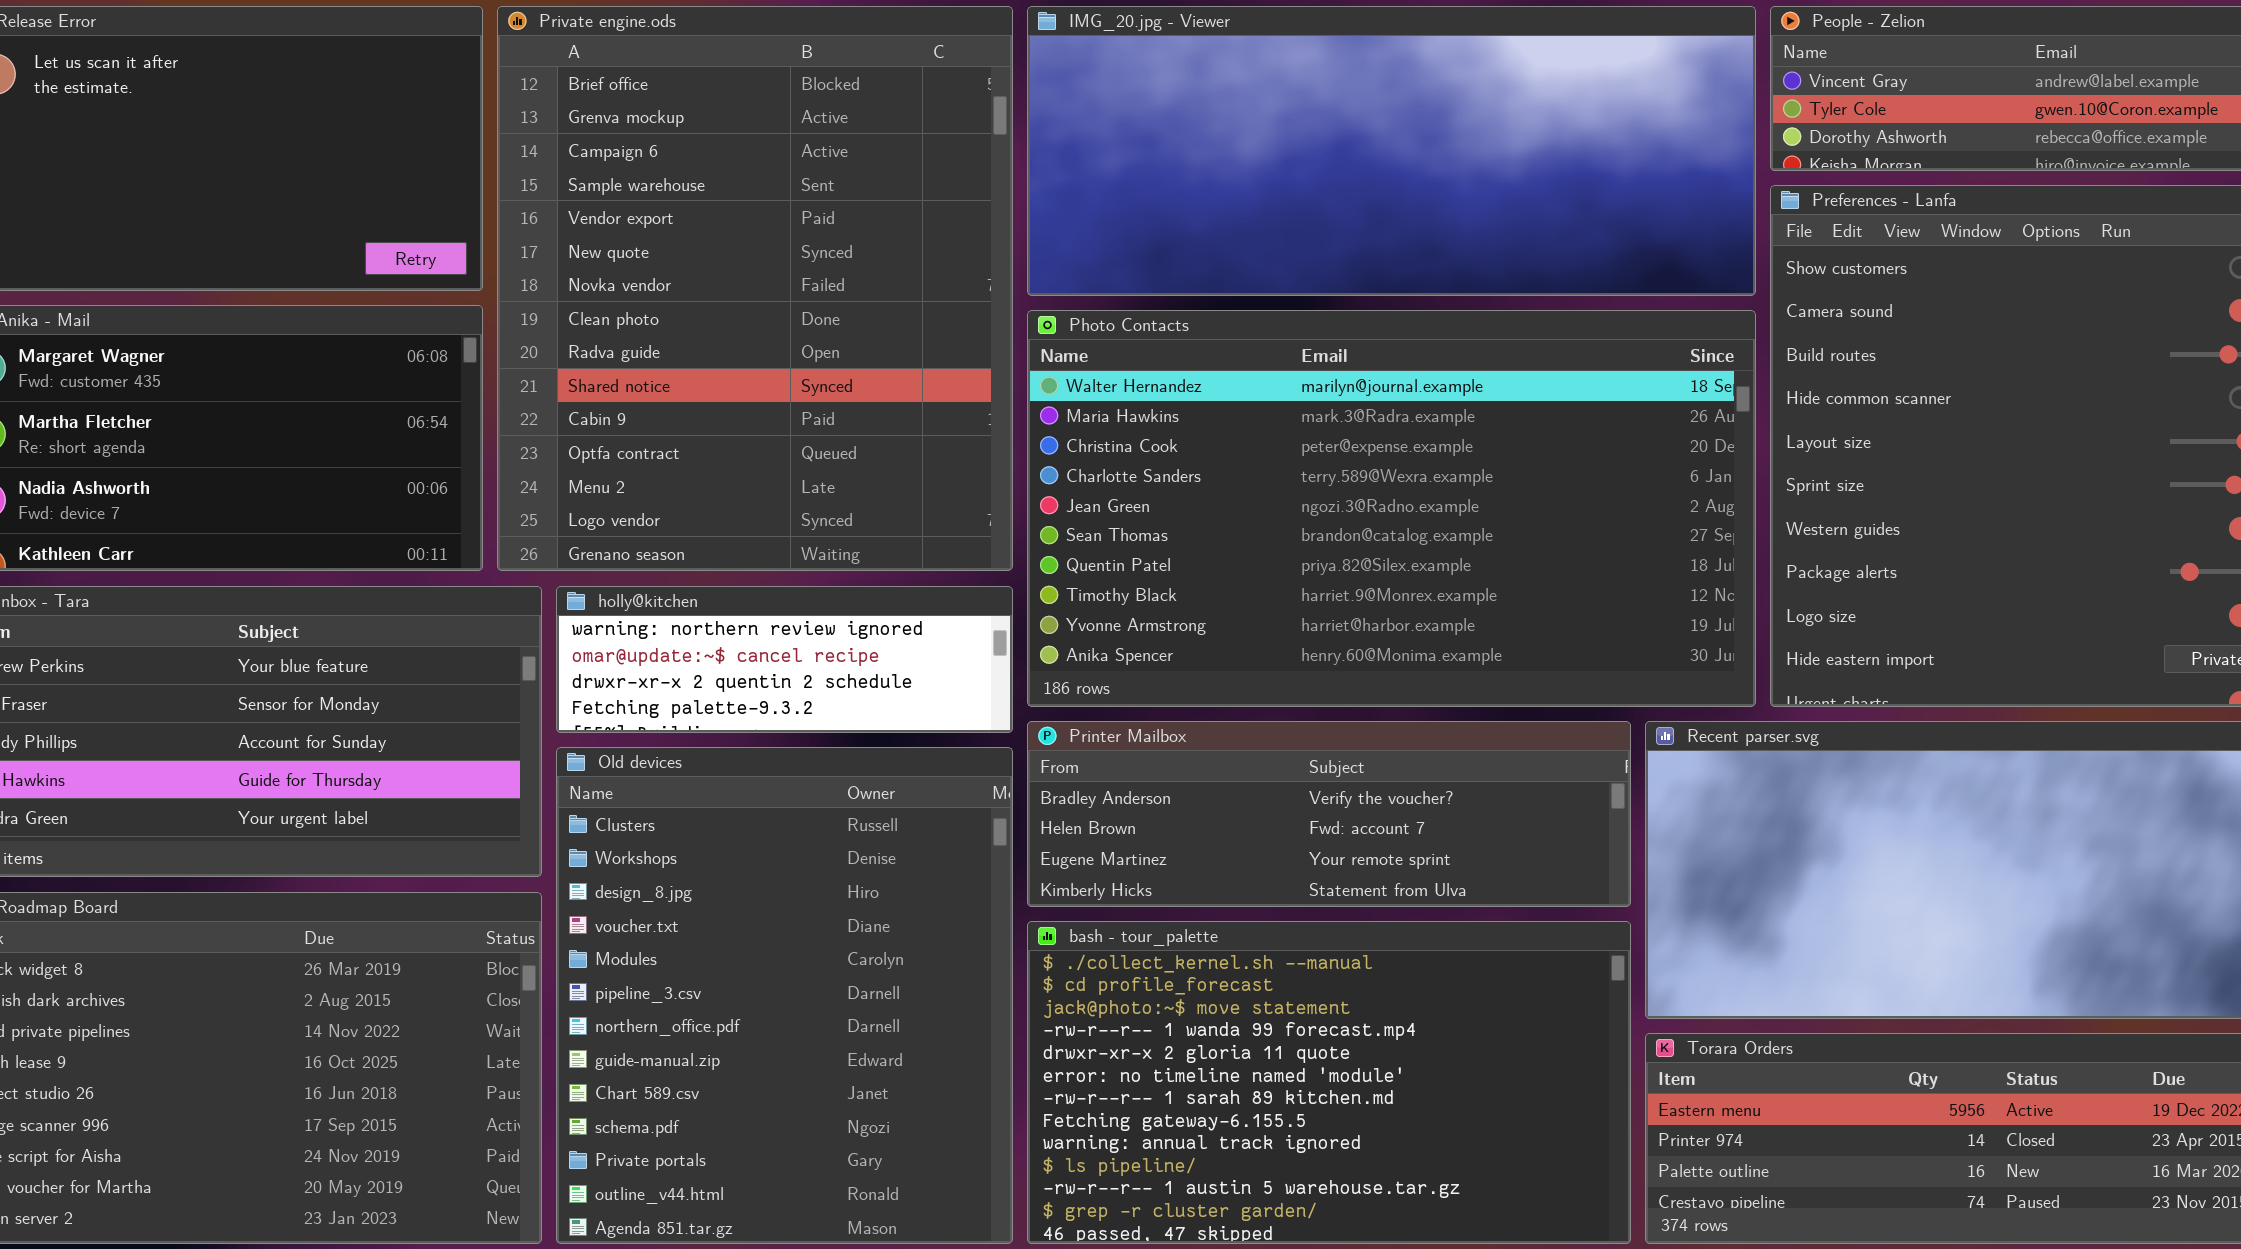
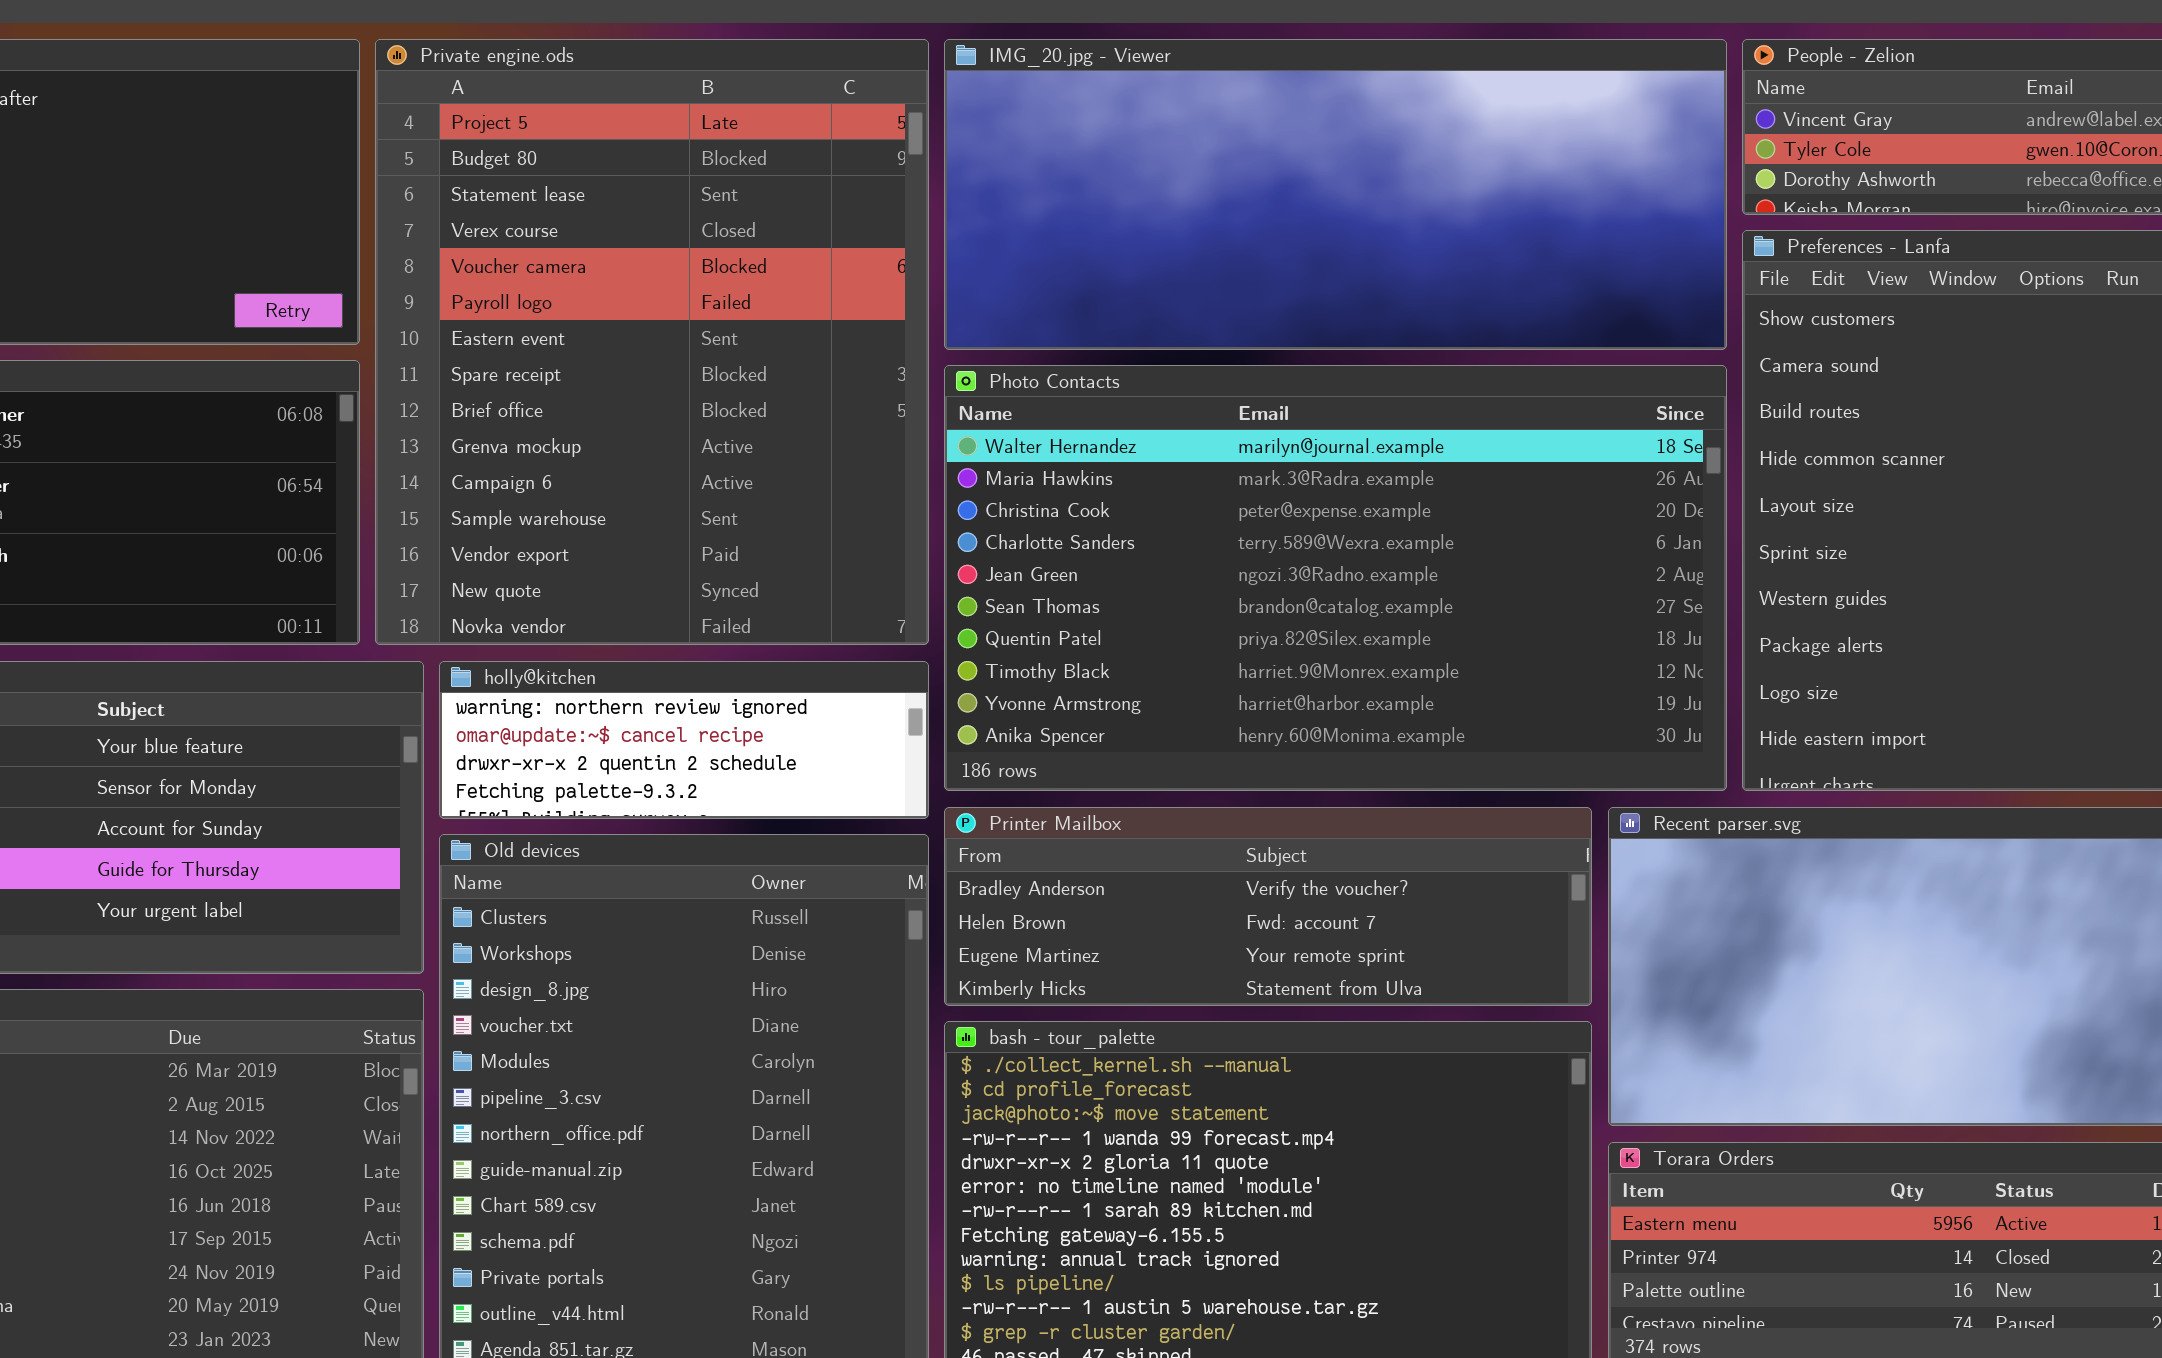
Private engine.ods: [497,6,1013,571] -> [375,39,929,645], scrolled up 8 rows

